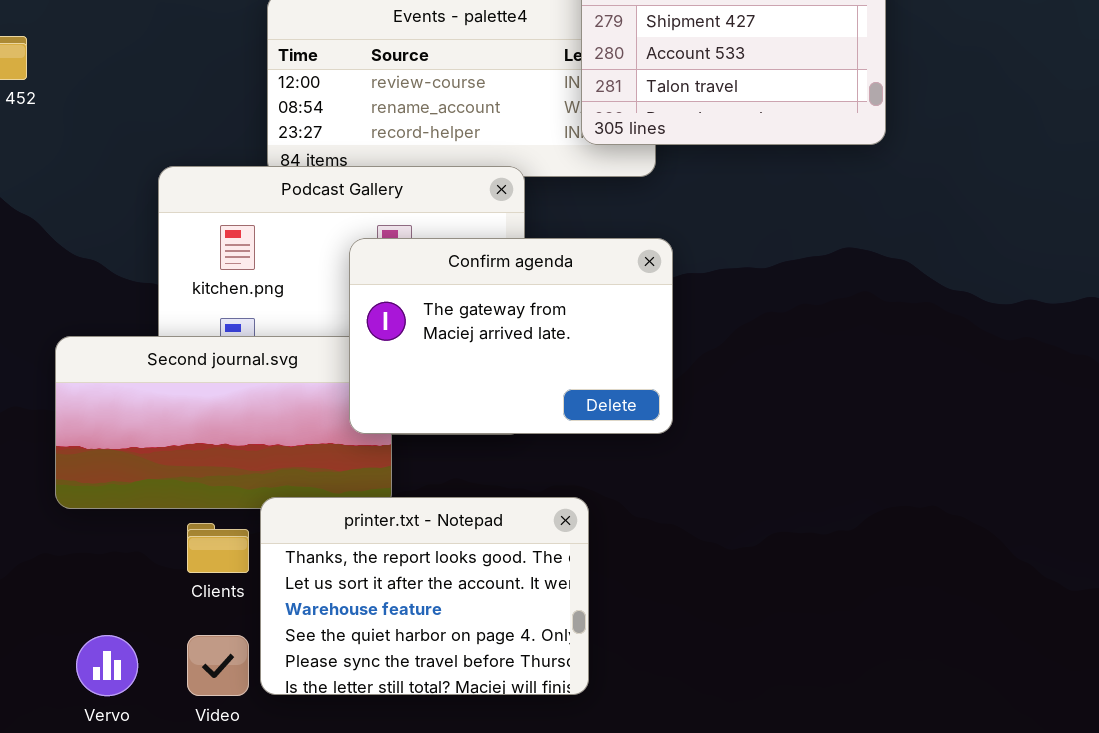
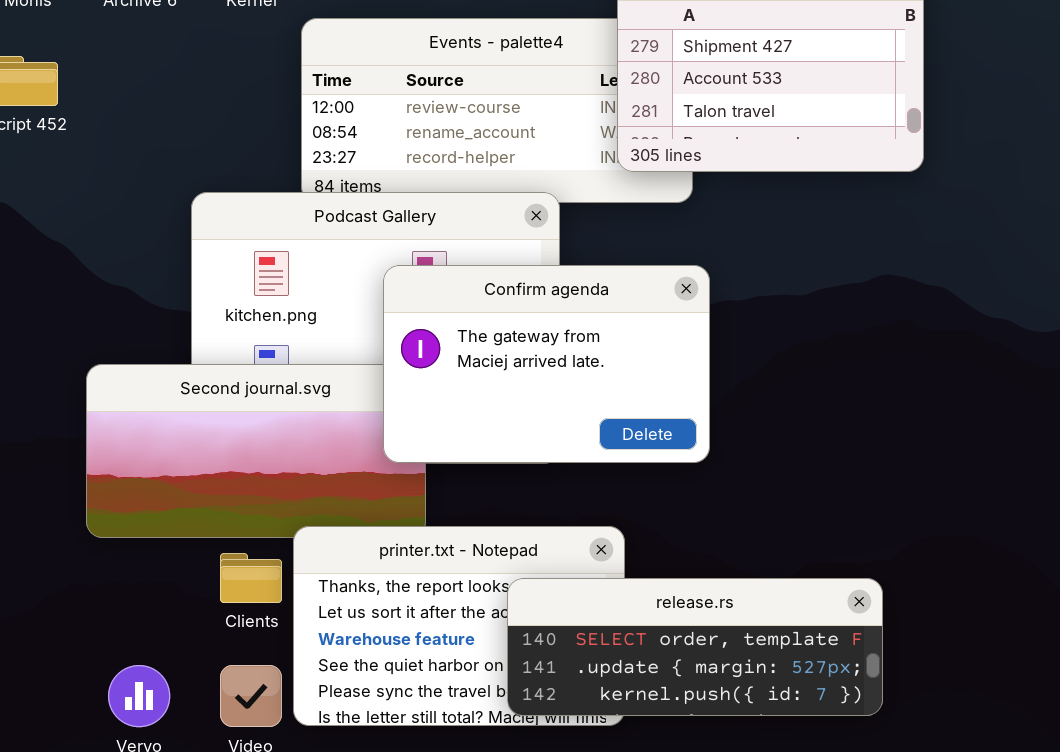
release.rs: none -> [507,578,883,716], opened

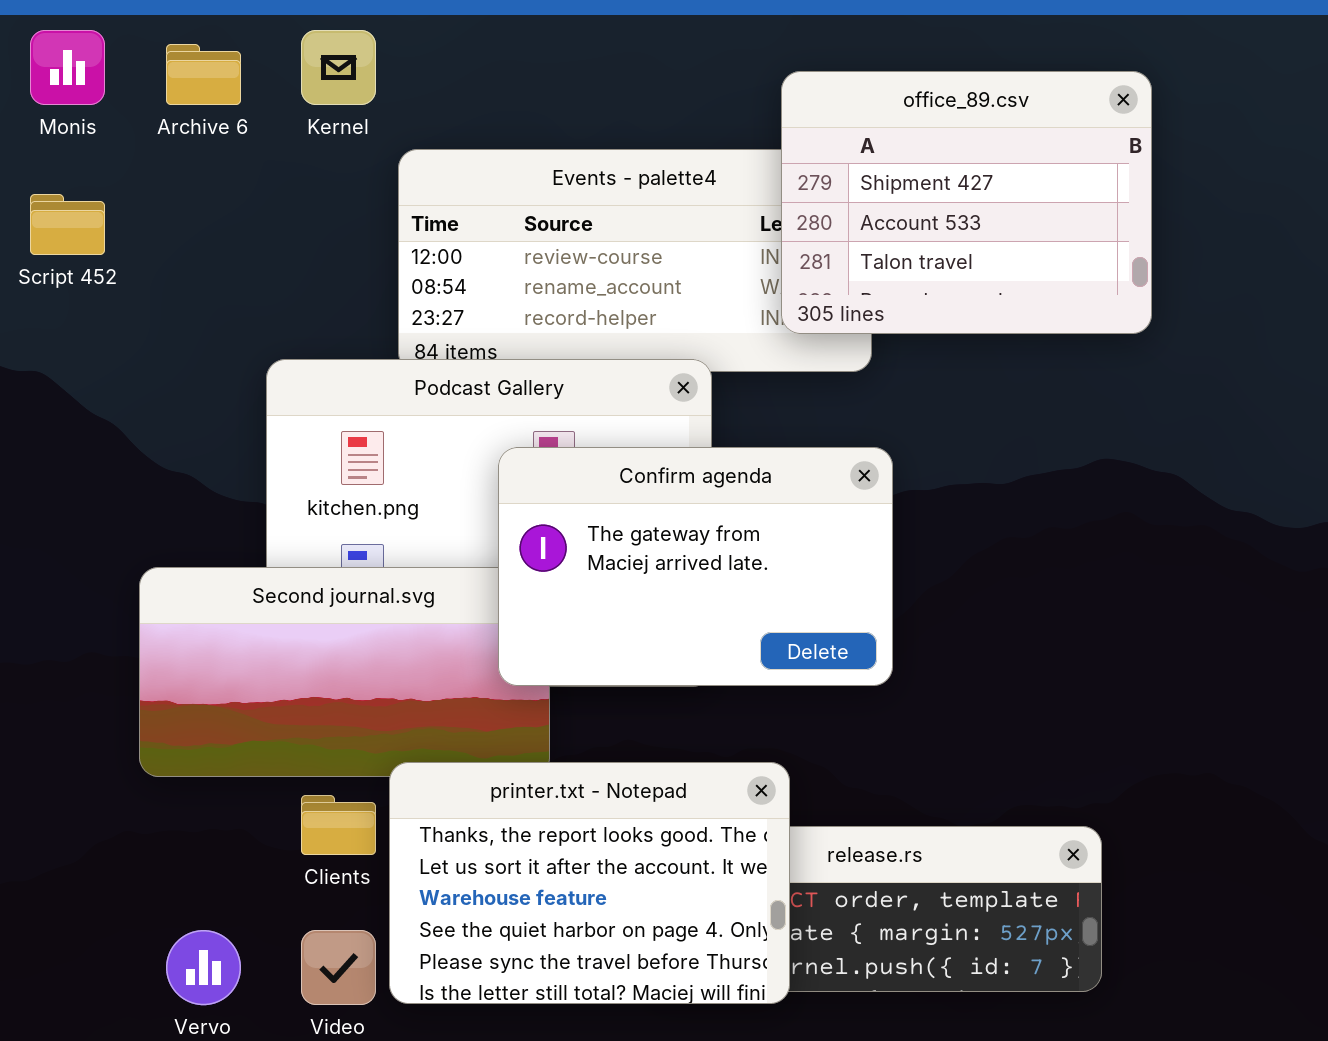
printer.txt - Notepad: [293,526,625,726] -> [389,762,790,1004], raised

